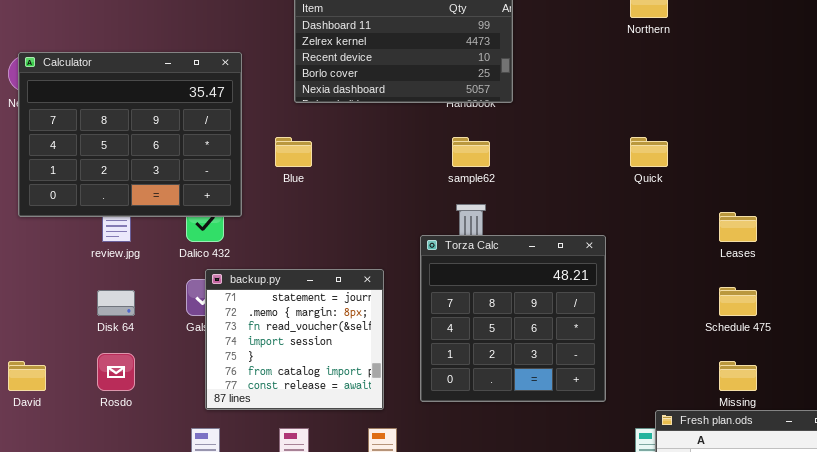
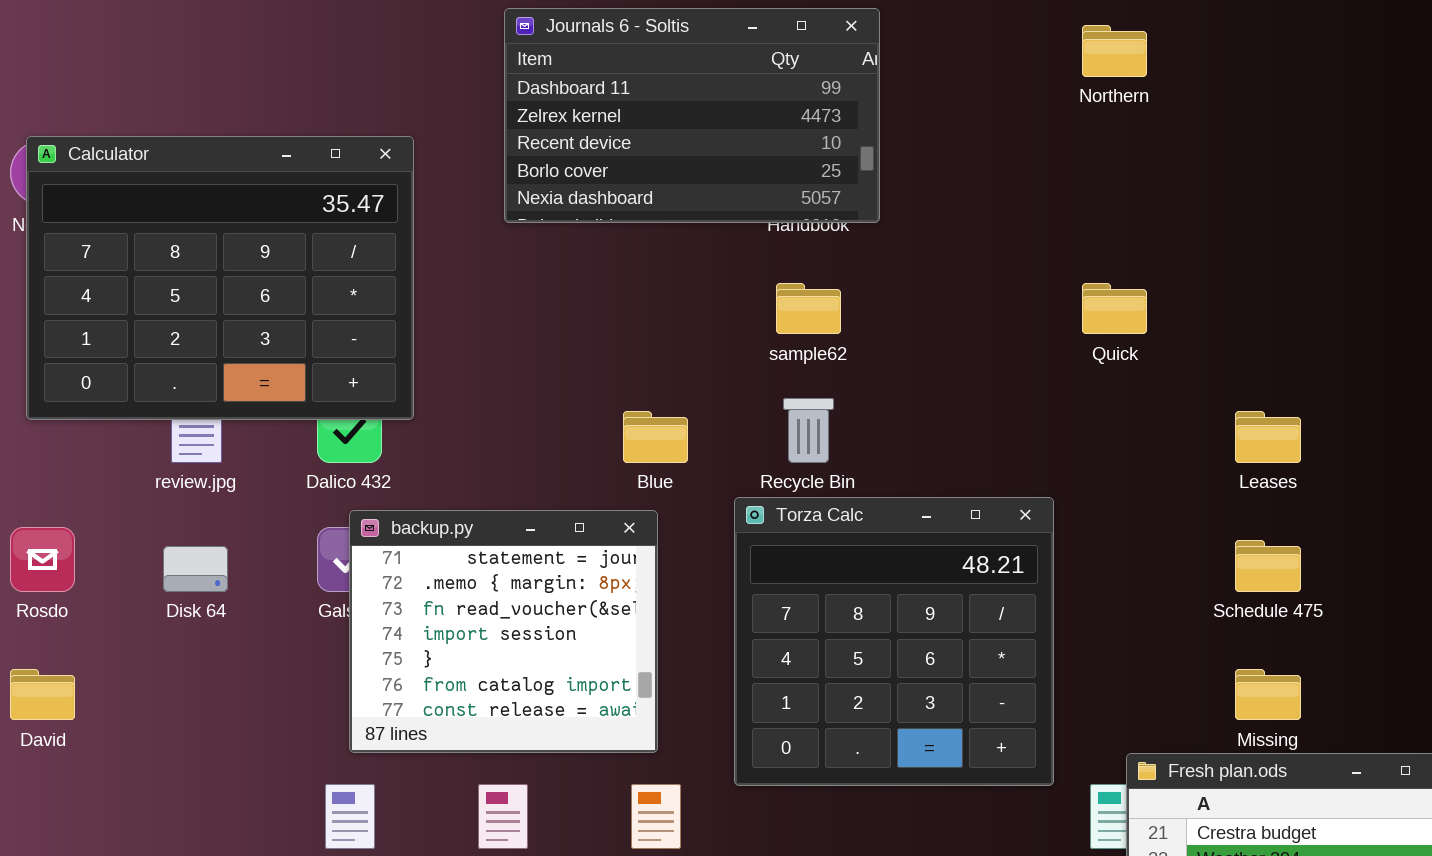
Blue: [275,137,312,167] -> [623,411,688,463], moved
Torza Calc: [420,235,606,402] -> [734,497,1054,786], moved
Rosdo: [97,353,135,391] -> [10,527,75,592], moved

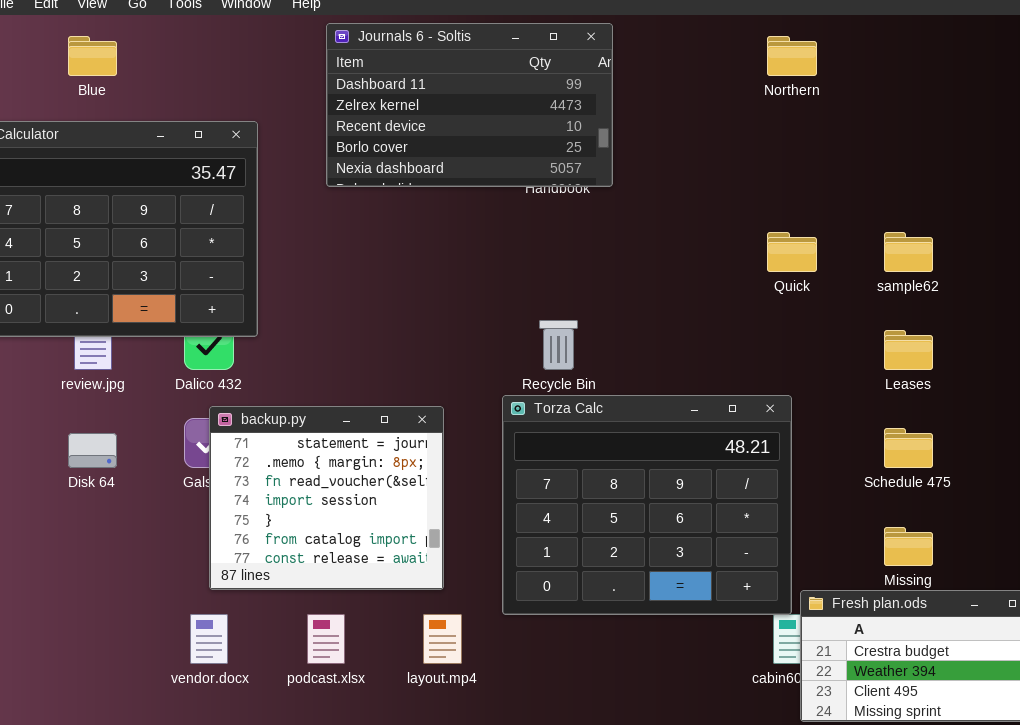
sample62: [776,283,841,334] -> [884,232,933,272], moved
Blue: [623,411,688,463] -> [68,36,117,76], moved
Torza Calc: [734,497,1054,786] -> [502,395,792,615], resized

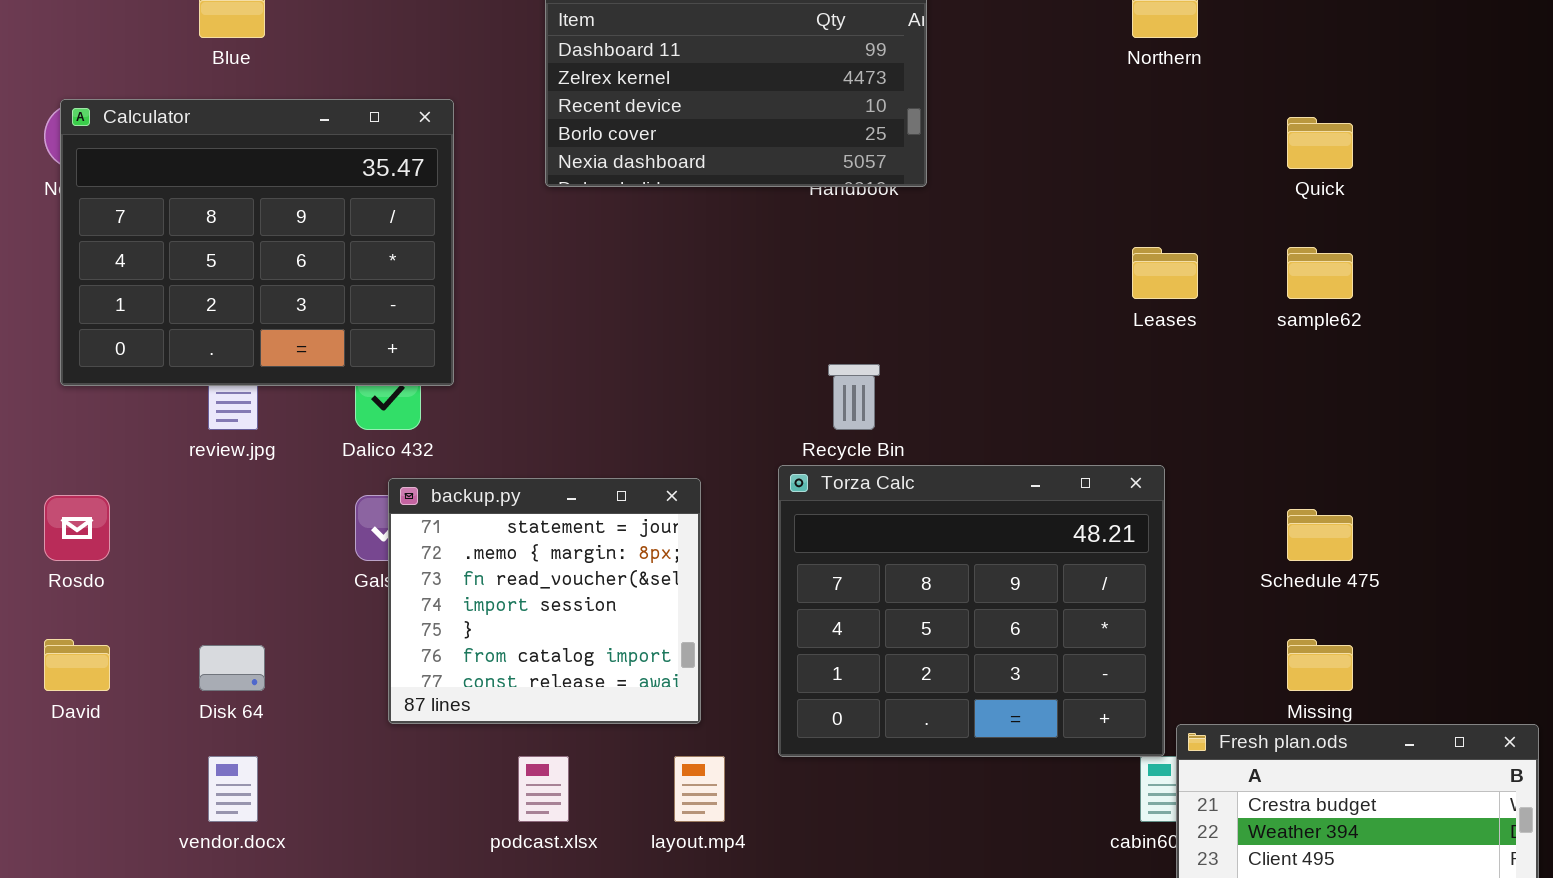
Quick: [767,232,817,272] -> [1287,117,1353,169], moved
Leases: [884,330,933,370] -> [1132,247,1198,299], moved
Disk 64: [68,433,117,468] -> [199,645,265,691], moved
vendor.docx: [190,614,228,664] -> [208,756,258,822], moved

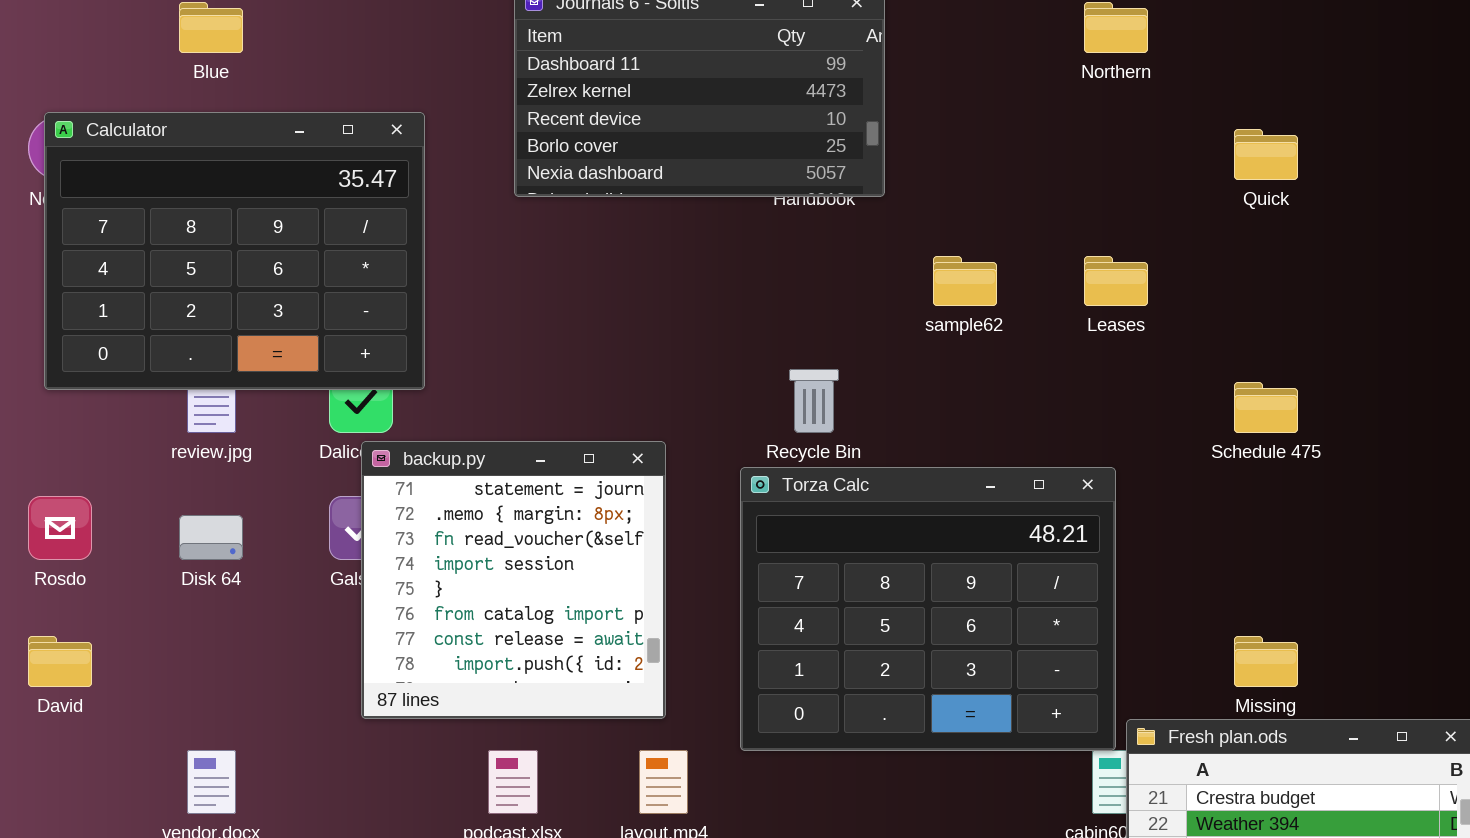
sample62: [1287,247,1353,299] -> [933,256,997,306], moved
backup.py: [388,478,701,724] -> [361,441,666,719], resized
Schedule 475: [1287,509,1353,561] -> [1234,382,1298,433], moved
Disk 64: [199,645,265,691] -> [179,515,243,560], moved

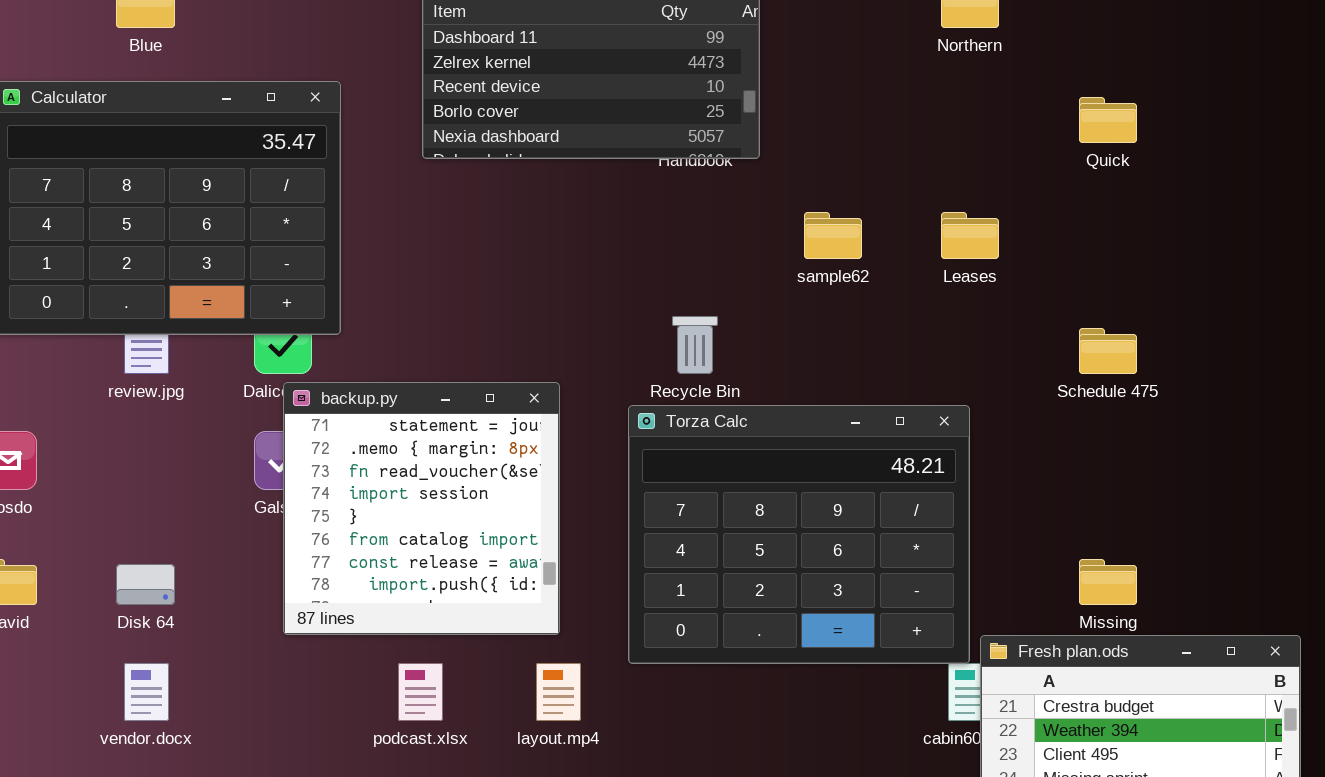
Disk 64: [179,515,243,560] -> [116,564,175,605], moved

